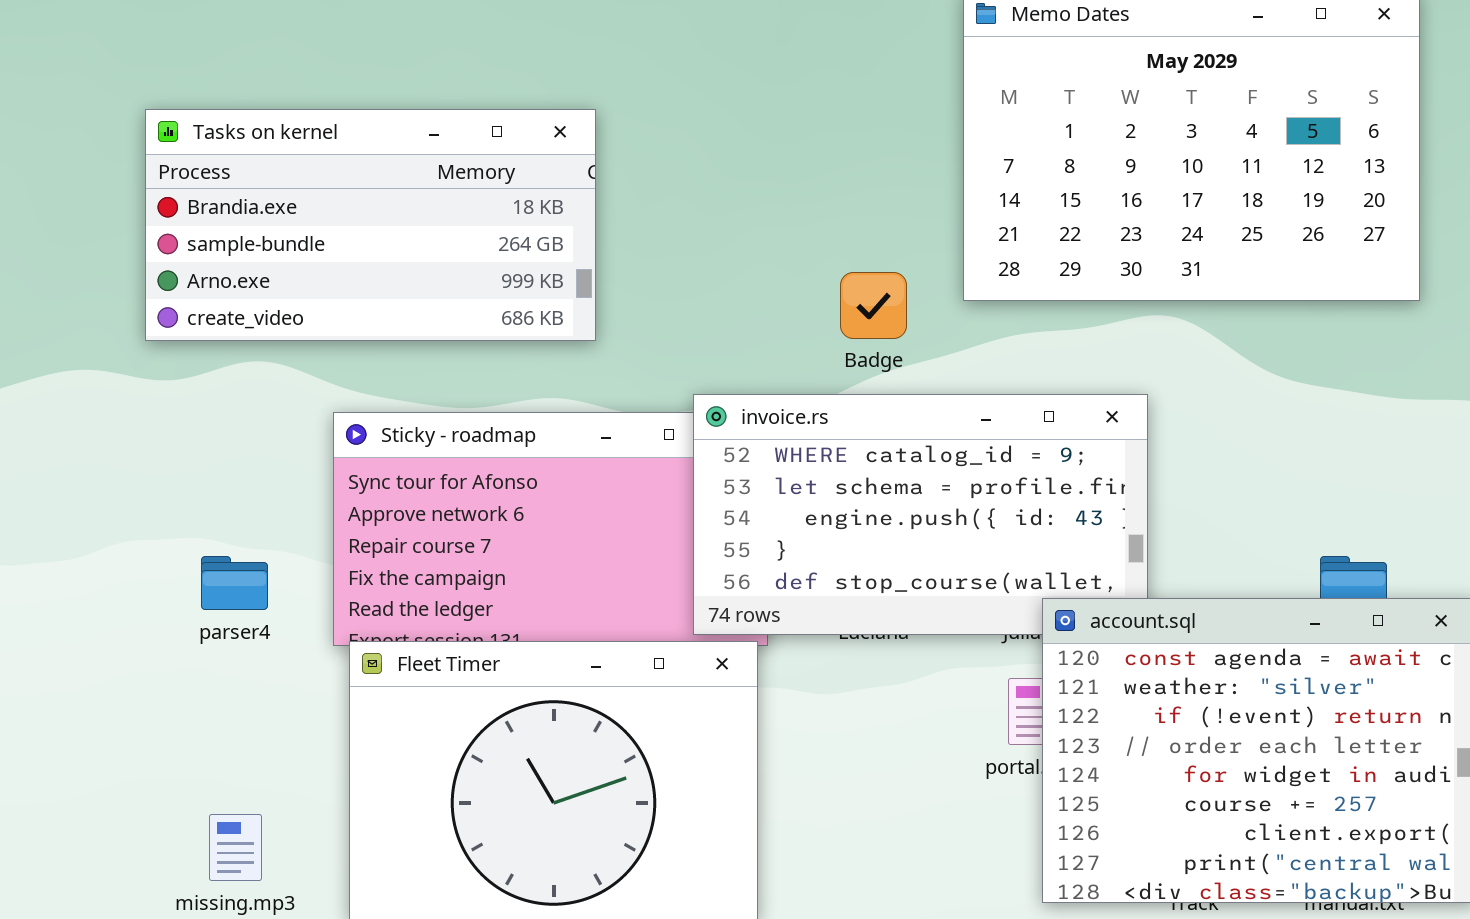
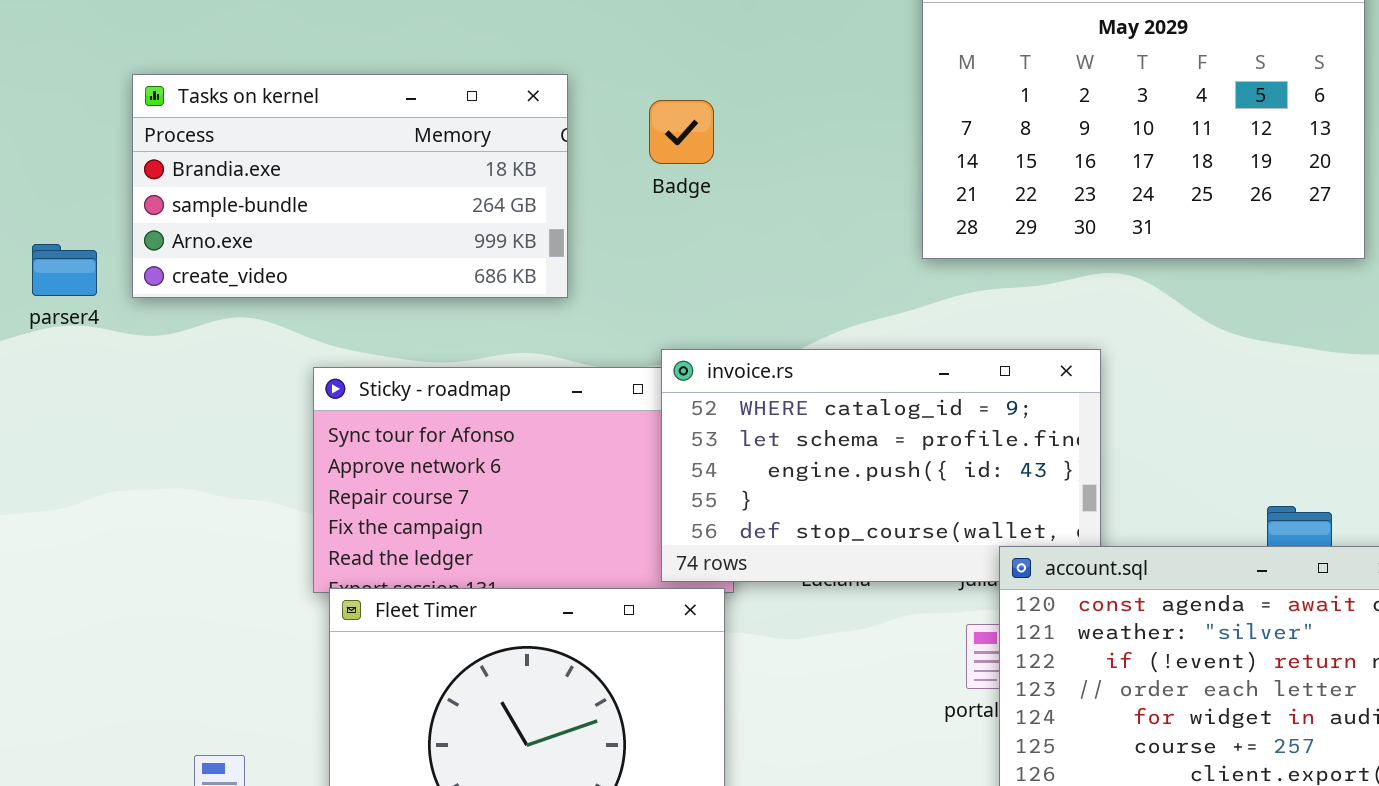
Badge: [840,272,907,339] -> [649,100,714,164], moved
parser4: [201,556,268,610] -> [32,244,97,296], moved

